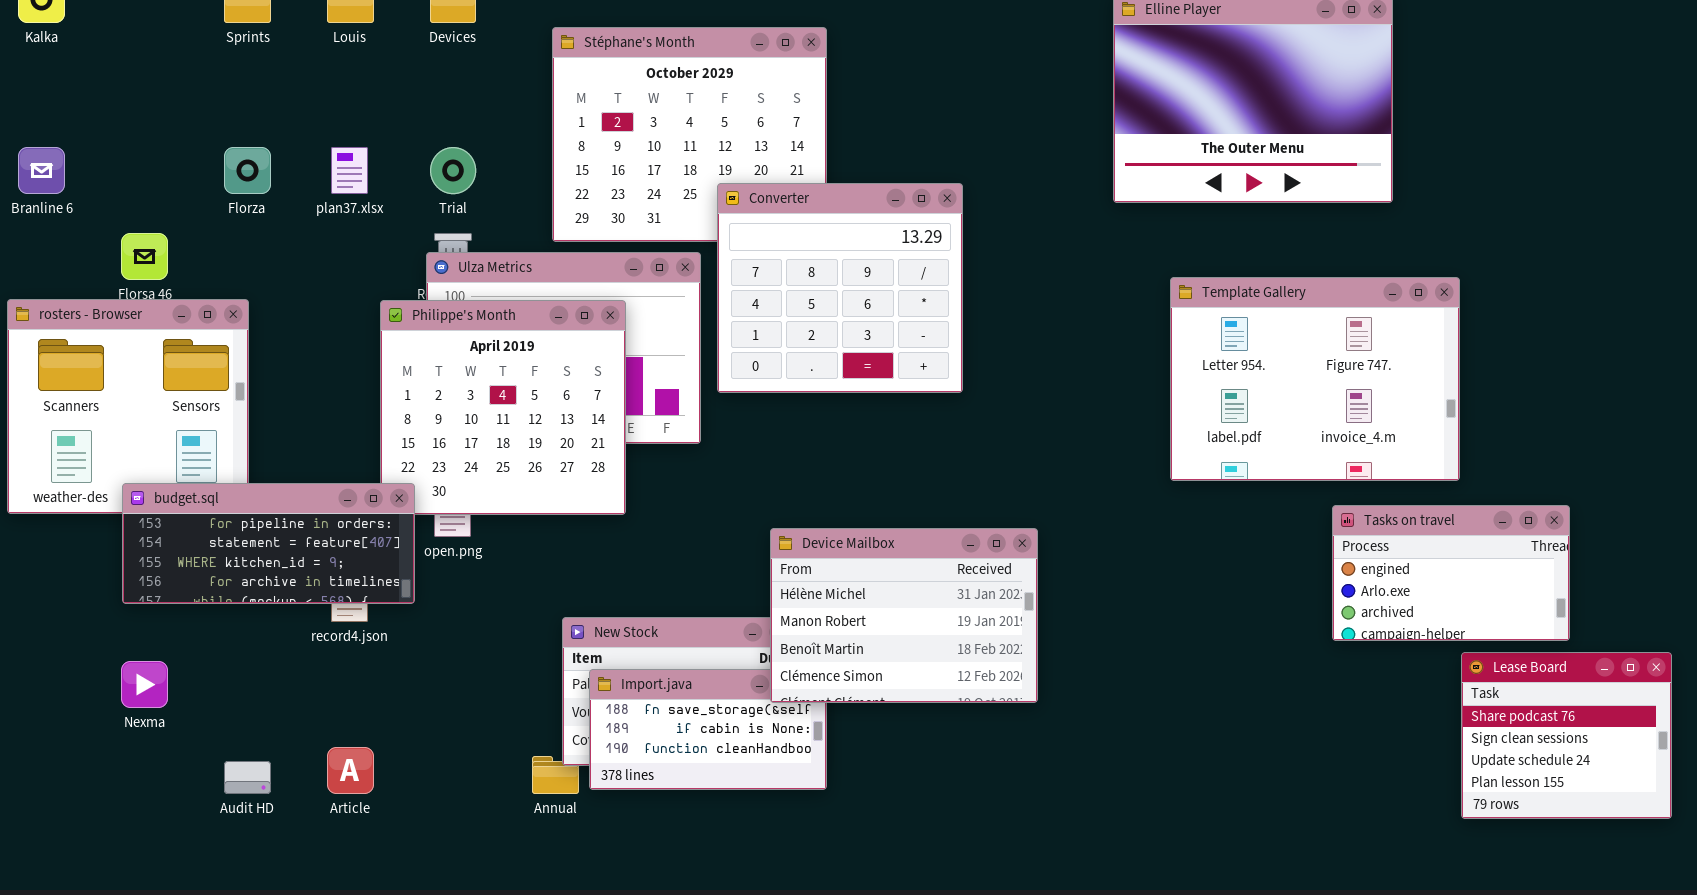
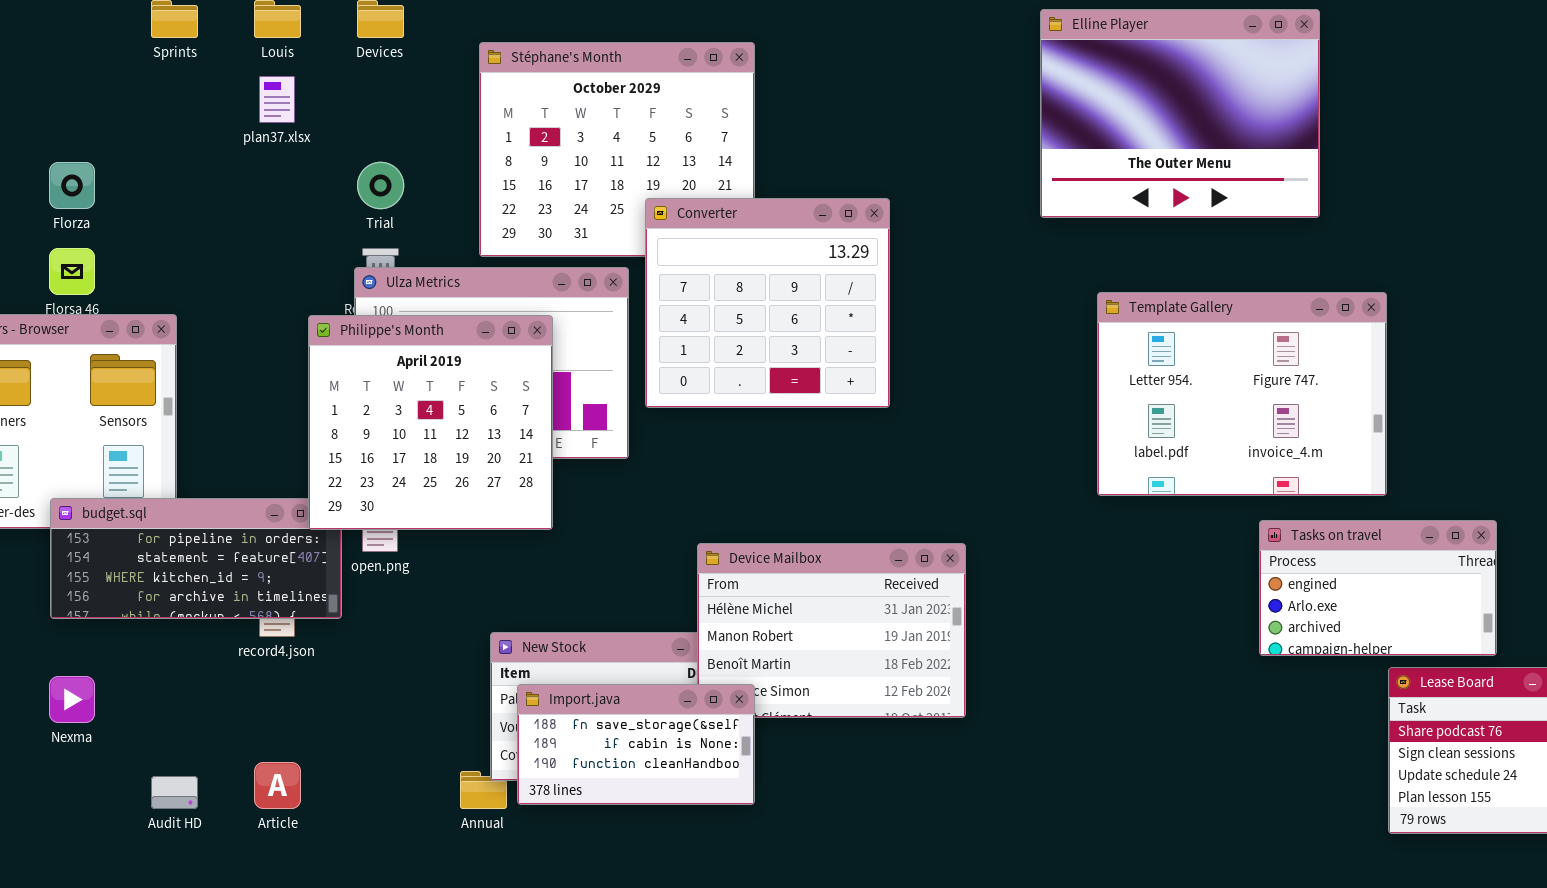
Florza: [224,147,271,194] -> [49,162,95,209], moved
plan37.xlsx: [331,147,368,194] -> [259,76,295,123], moved
Philippe's Month: [380,300,626,515] -> [308,315,553,530], raised
Import.java: [589,669,827,790] -> [517,684,755,805], raised

